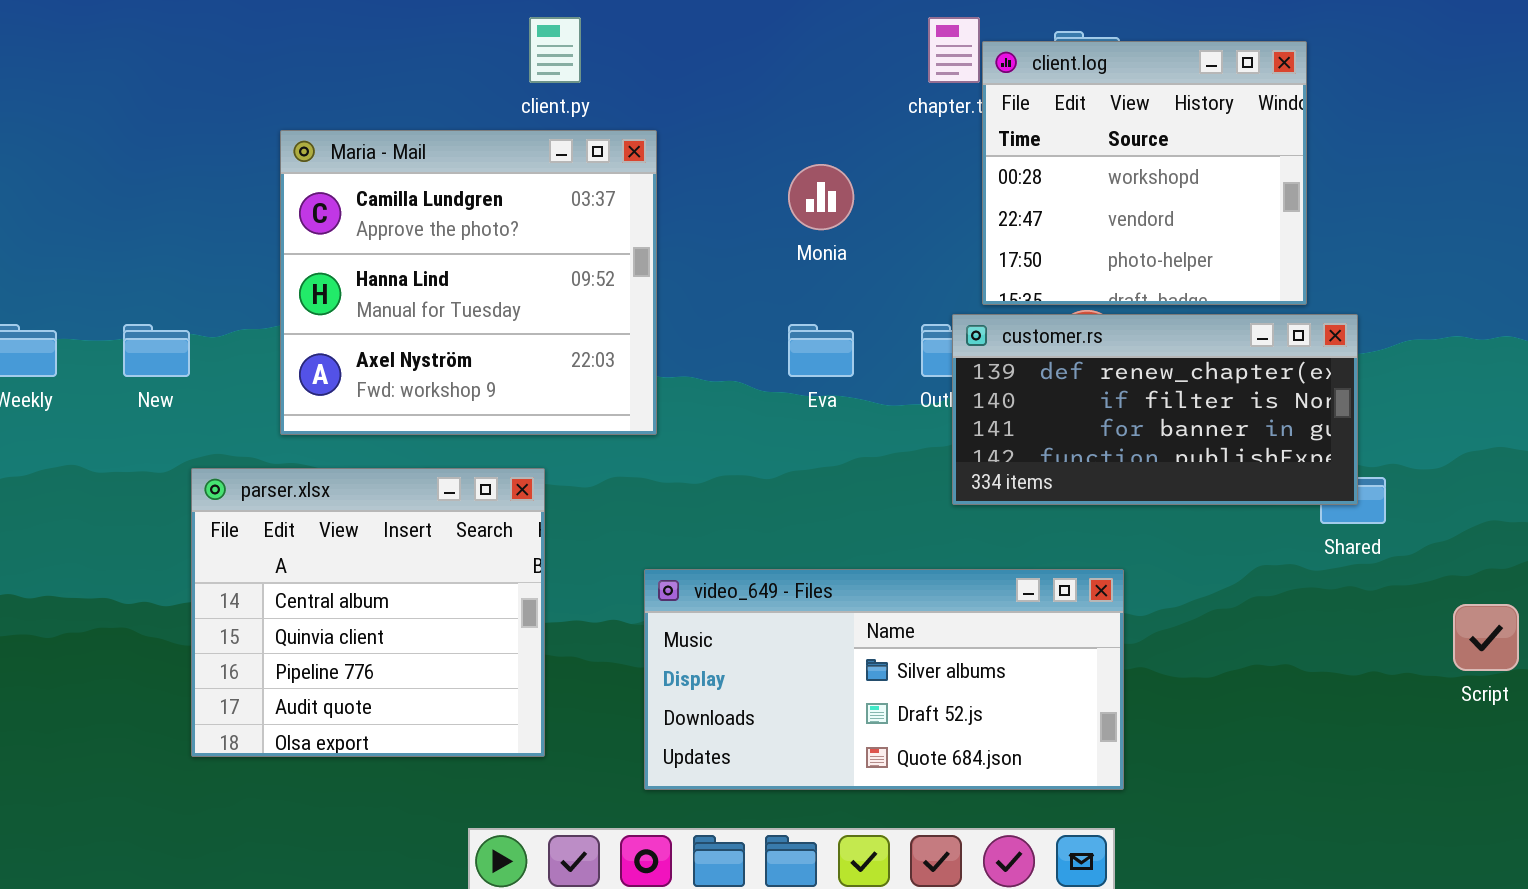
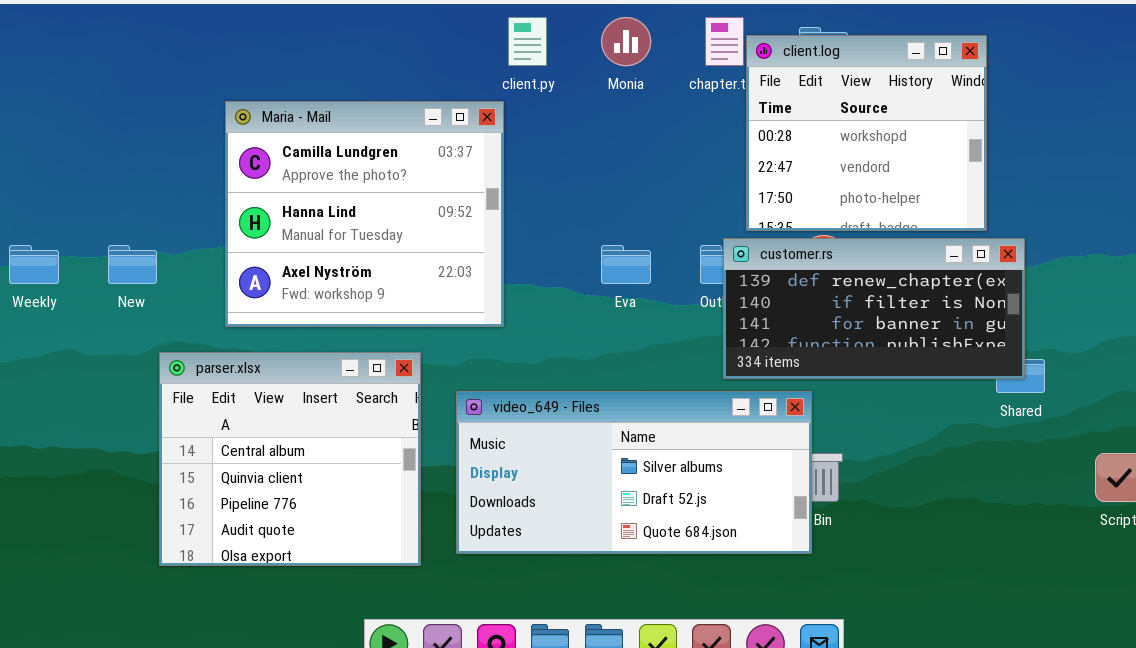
client.py: [529,17,581,83] -> [508,17,547,66], moved
Monia: [788,164,854,230] -> [601,17,651,66], moved
video_649 - Files: [644,569,1124,790] -> [456,391,812,554], moved

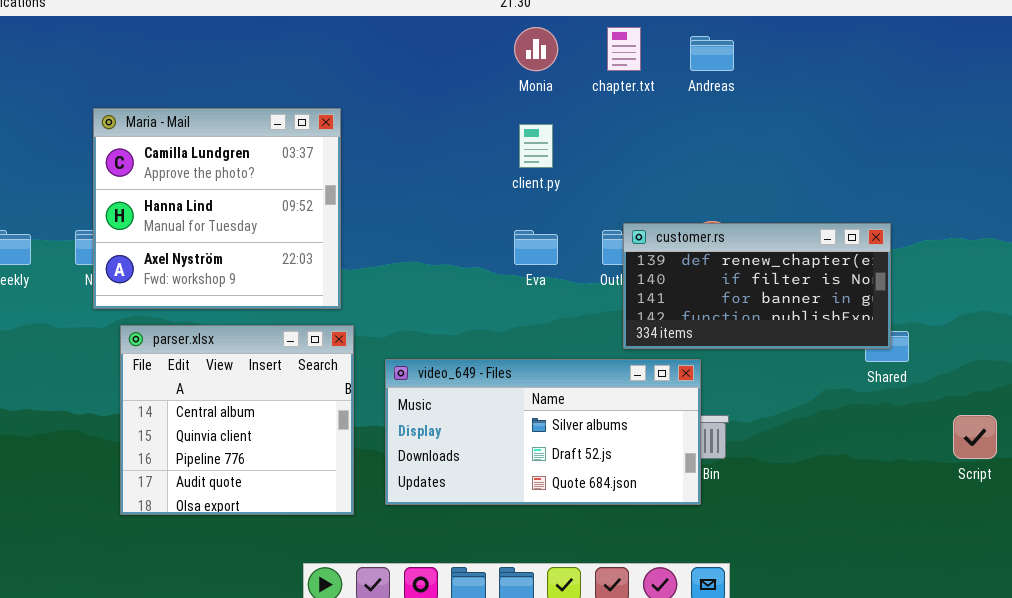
client.py: [508,17,547,66] -> [519,124,553,168], moved
client.log: [746,35,987,231] -> none, closed
Maria - Mail: [225,101,504,327] -> [93,108,341,309], moved

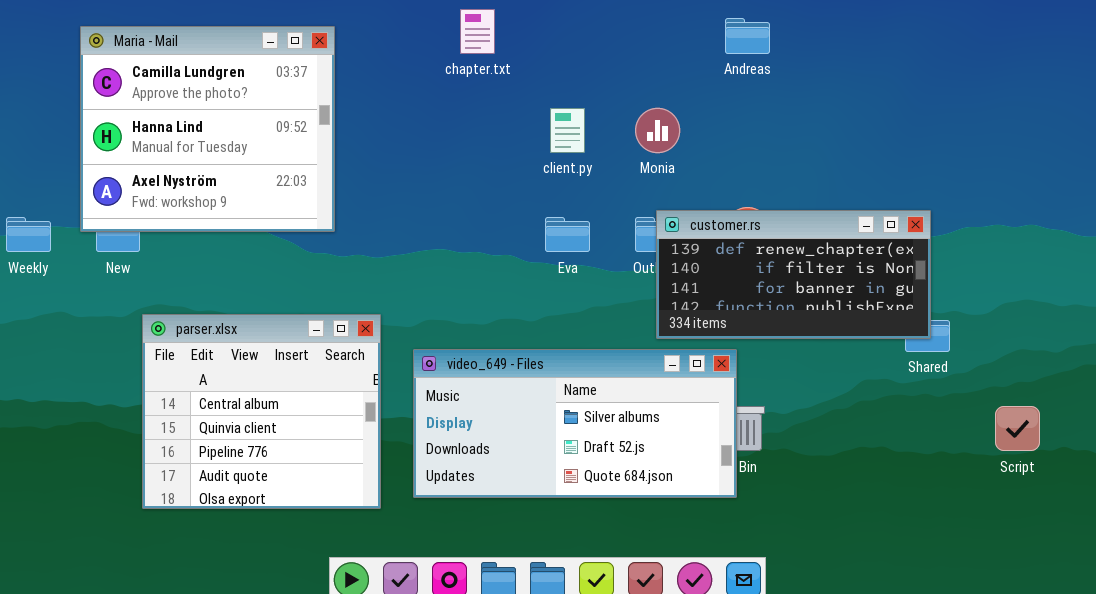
Monia: [514,27,558,71] -> [635,108,680,153], moved
chapter.txt: [607,27,641,71] -> [460,9,495,54], moved
Maria - Mail: [93,108,341,309] -> [80,26,335,232], moved

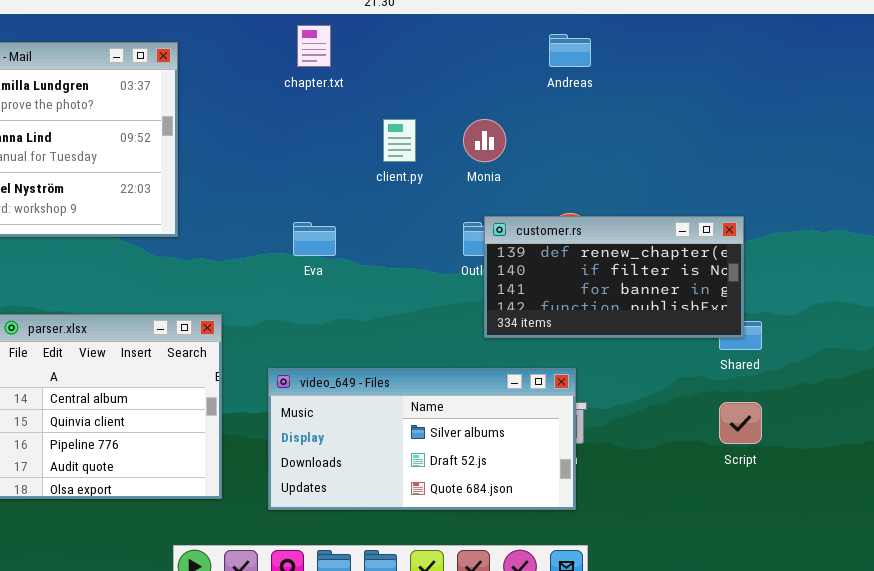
Eva: [545,217,590,252] -> [293,222,336,256], moved
video_649 - Files: [413,349,737,498] -> [268,368,576,510], moved
Script: [995,406,1040,451] -> [719,402,762,444], moved

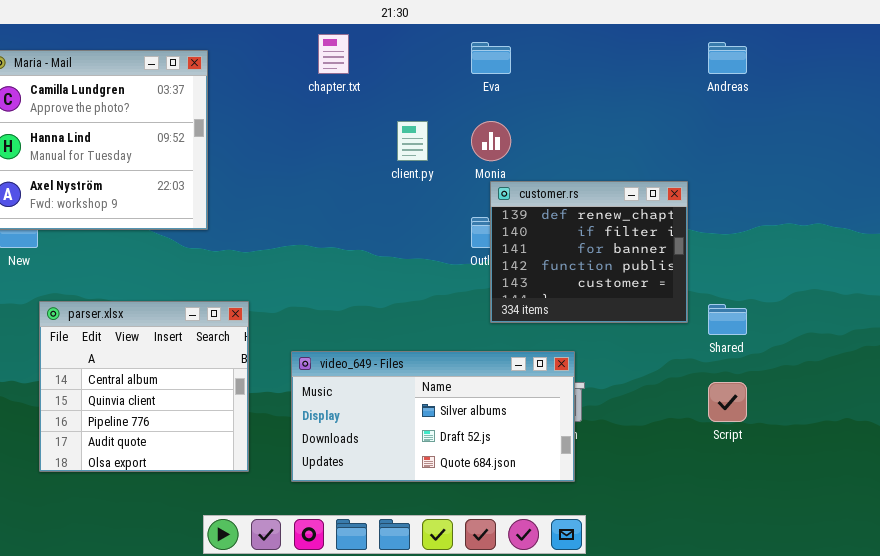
Andreas: [549,34,591,67] -> [708,42,747,74], moved
customer.rs: [484,216,744,338] -> [490,181,688,323], resized
Eva: [293,222,336,256] -> [471,42,511,74], moved

